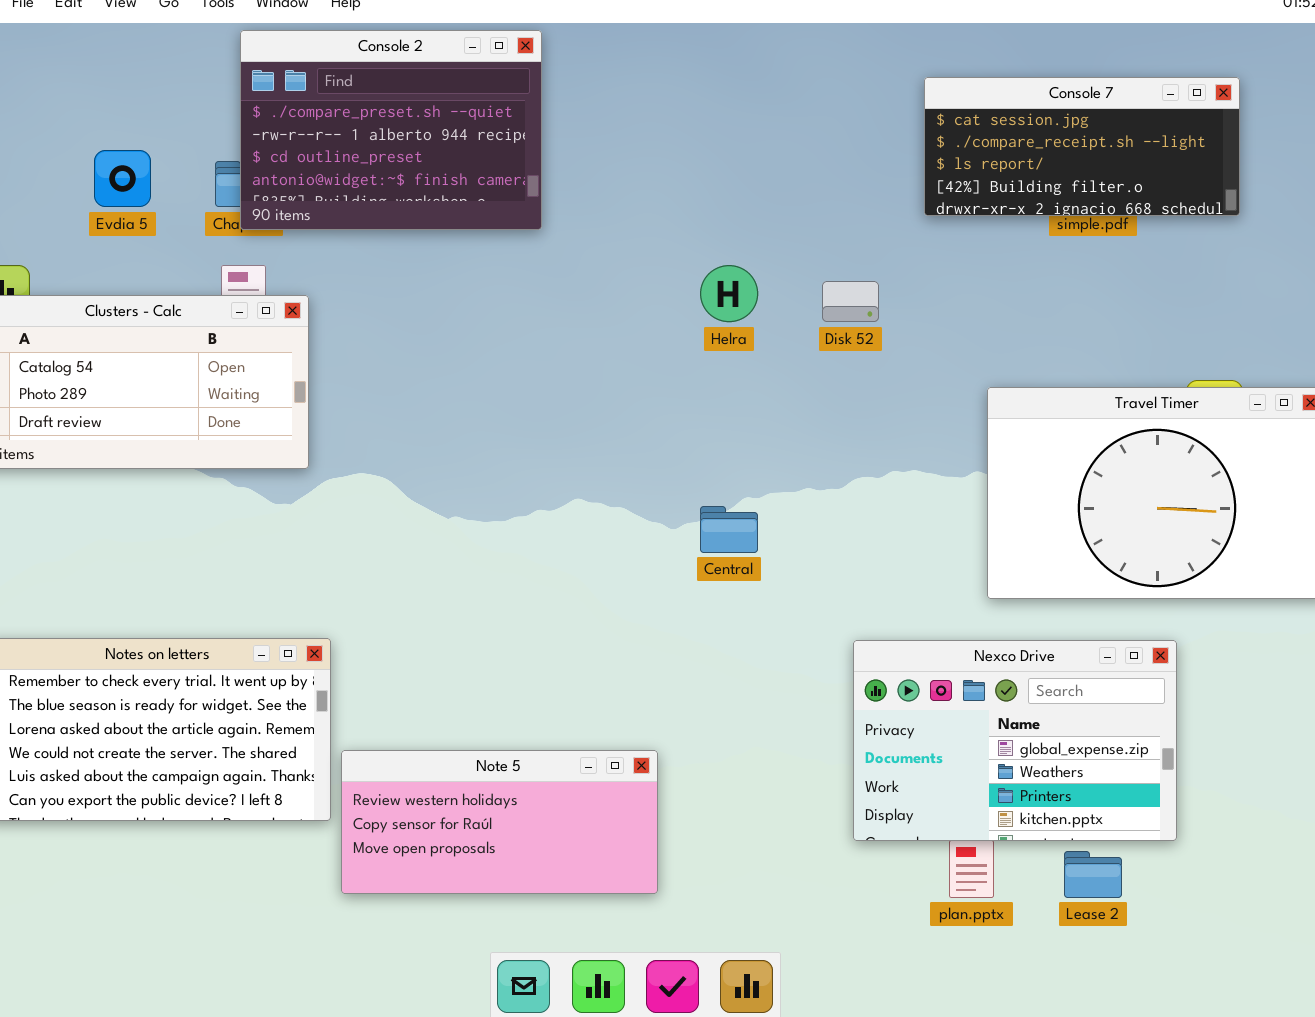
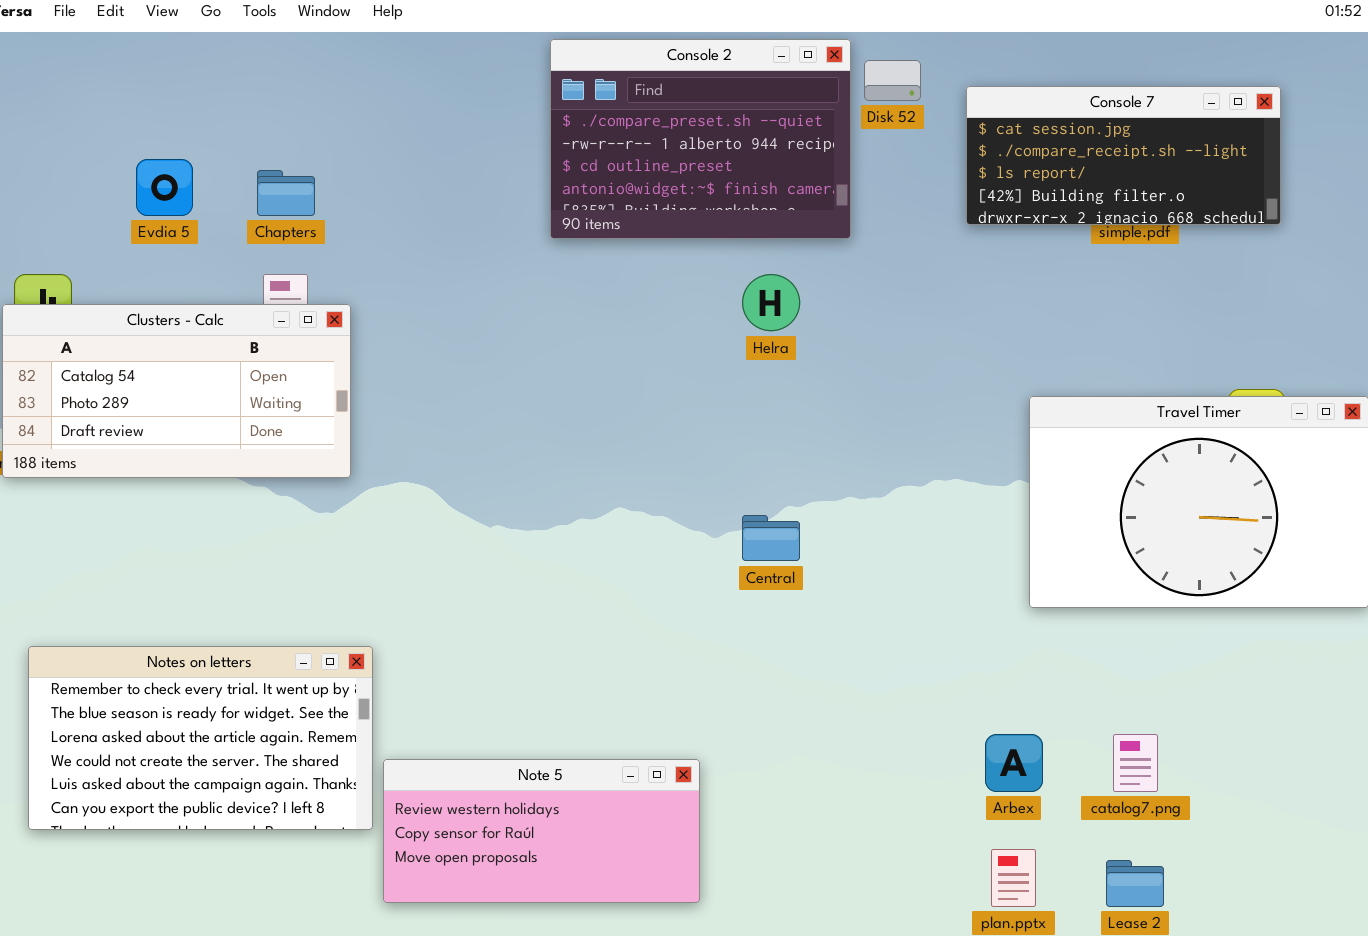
Console 2: [240,30,542,230] -> [550,39,851,239], moved
Disk 52: [822,281,879,322] -> [864,60,921,101], moved
Nexco Drive: [853,640,1177,841] -> none, closed

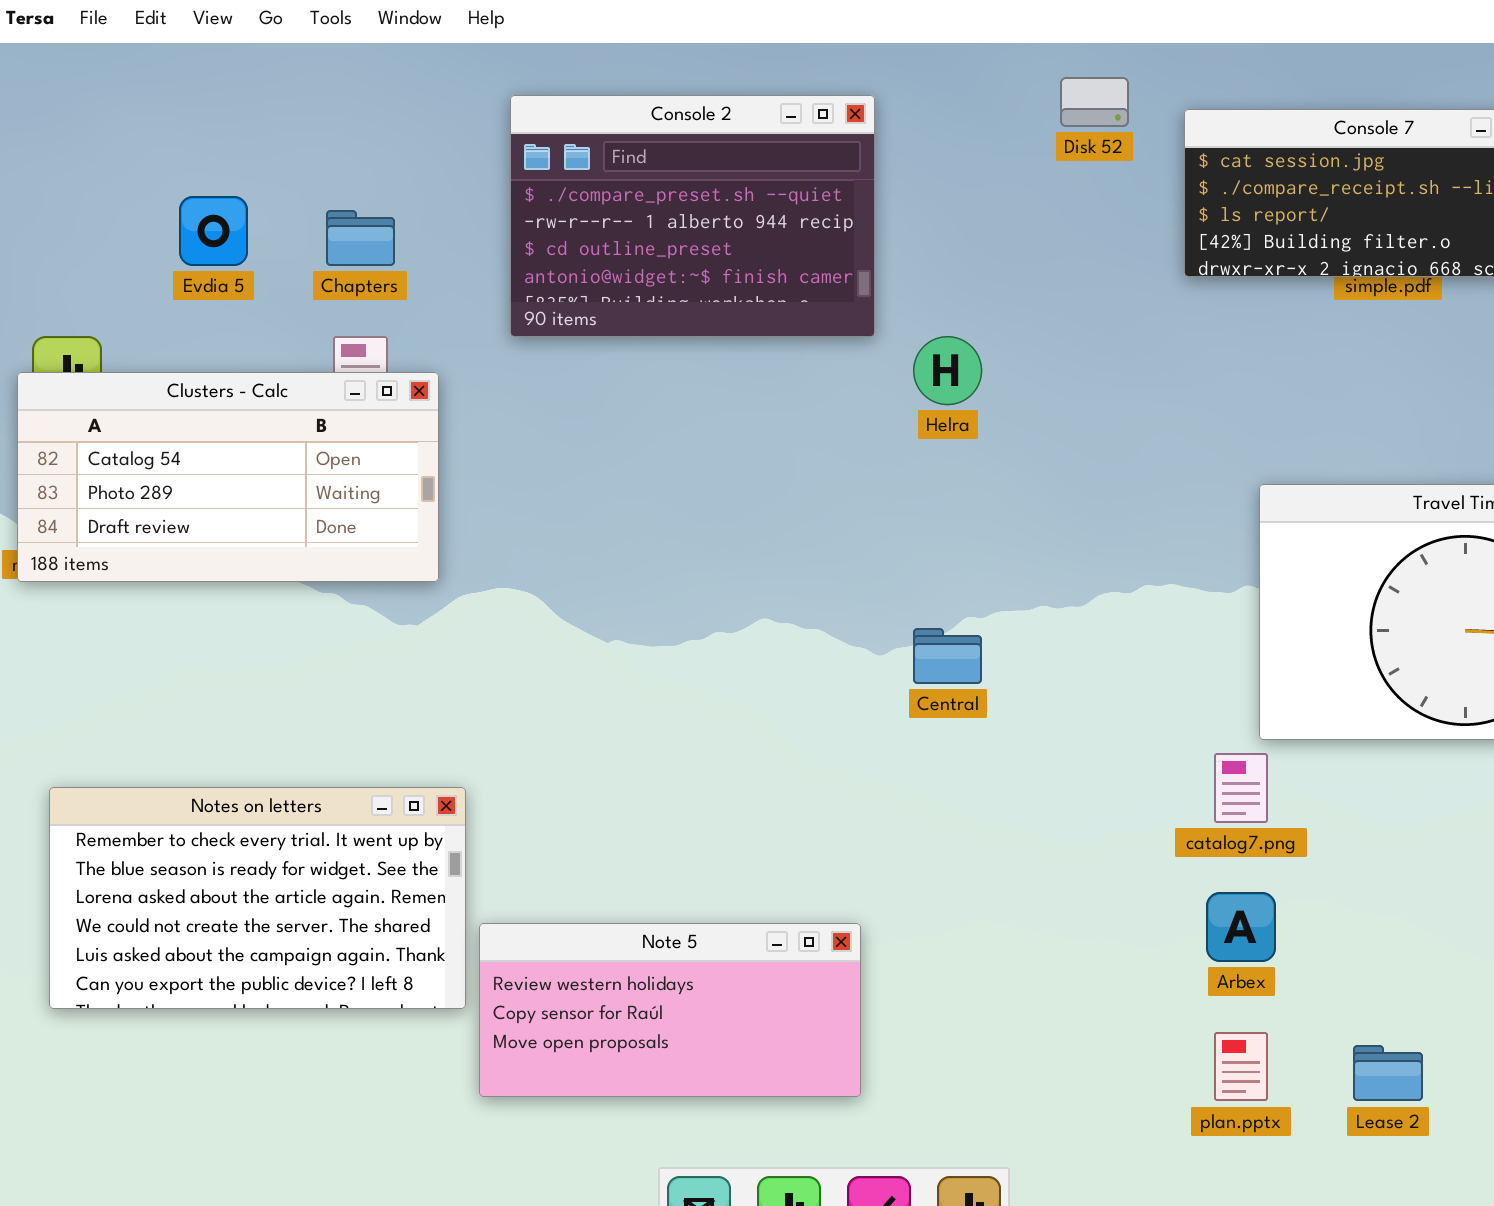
Console 2: [550,39,851,239] -> [510,95,875,337], moved
catalog7.png: [1113,734,1158,792] -> [1214,753,1268,823], moved

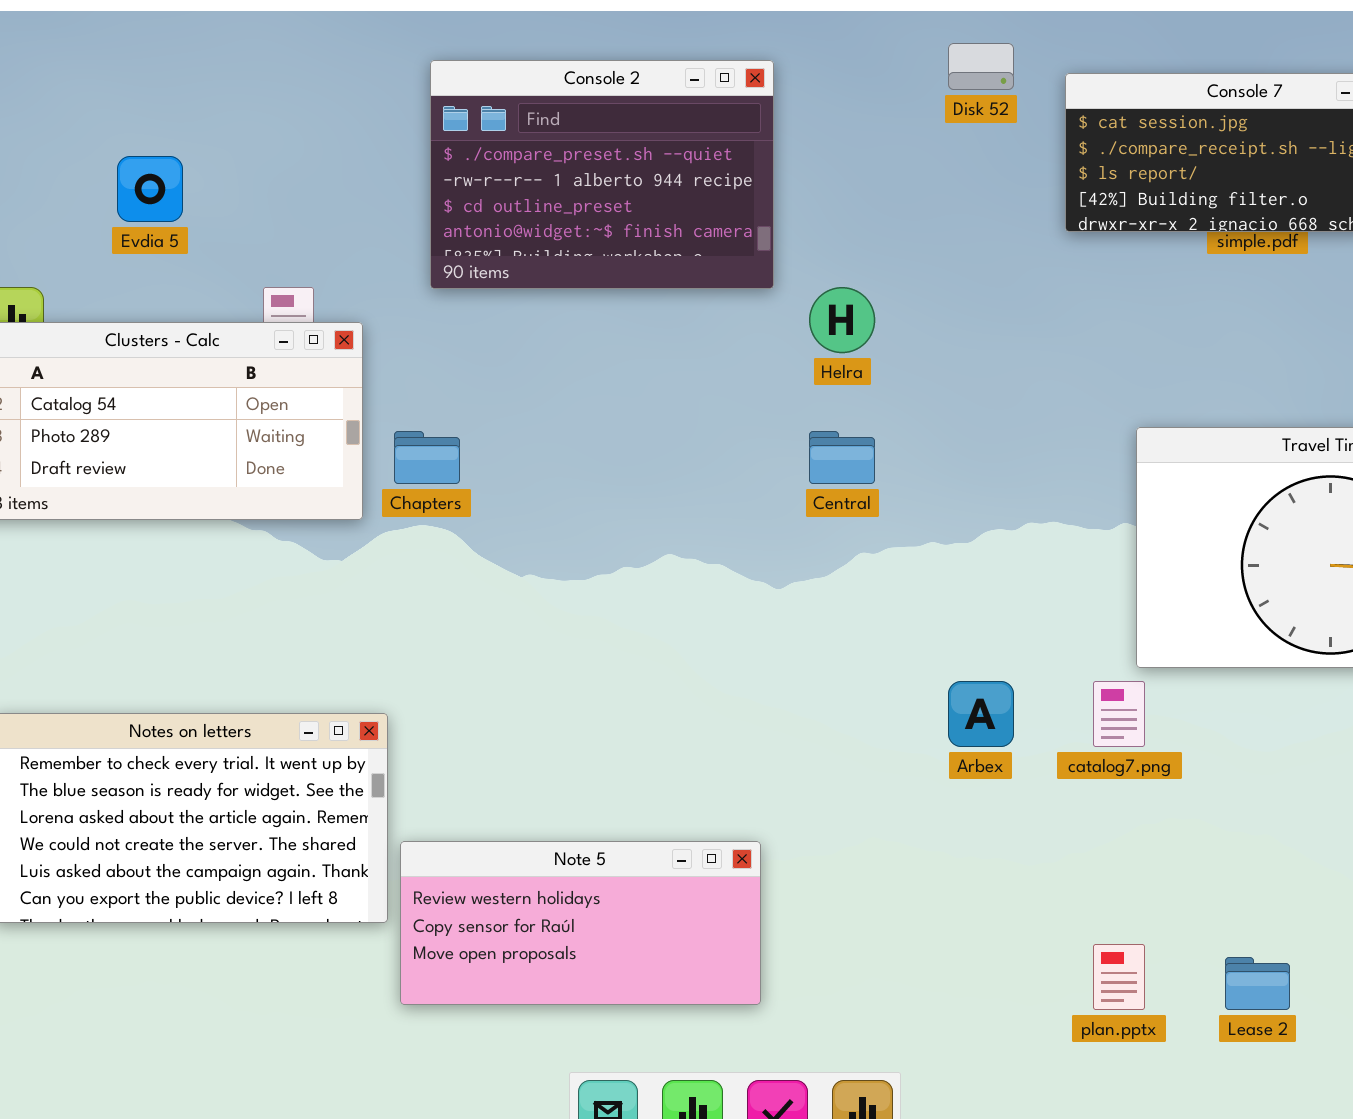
Chapters: [326,210,395,266] -> [394,431,460,484], moved
Central: [913,628,982,684] -> [809,431,875,484], moved
Arbex: [1206,892,1276,962] -> [948,681,1014,747], moved

